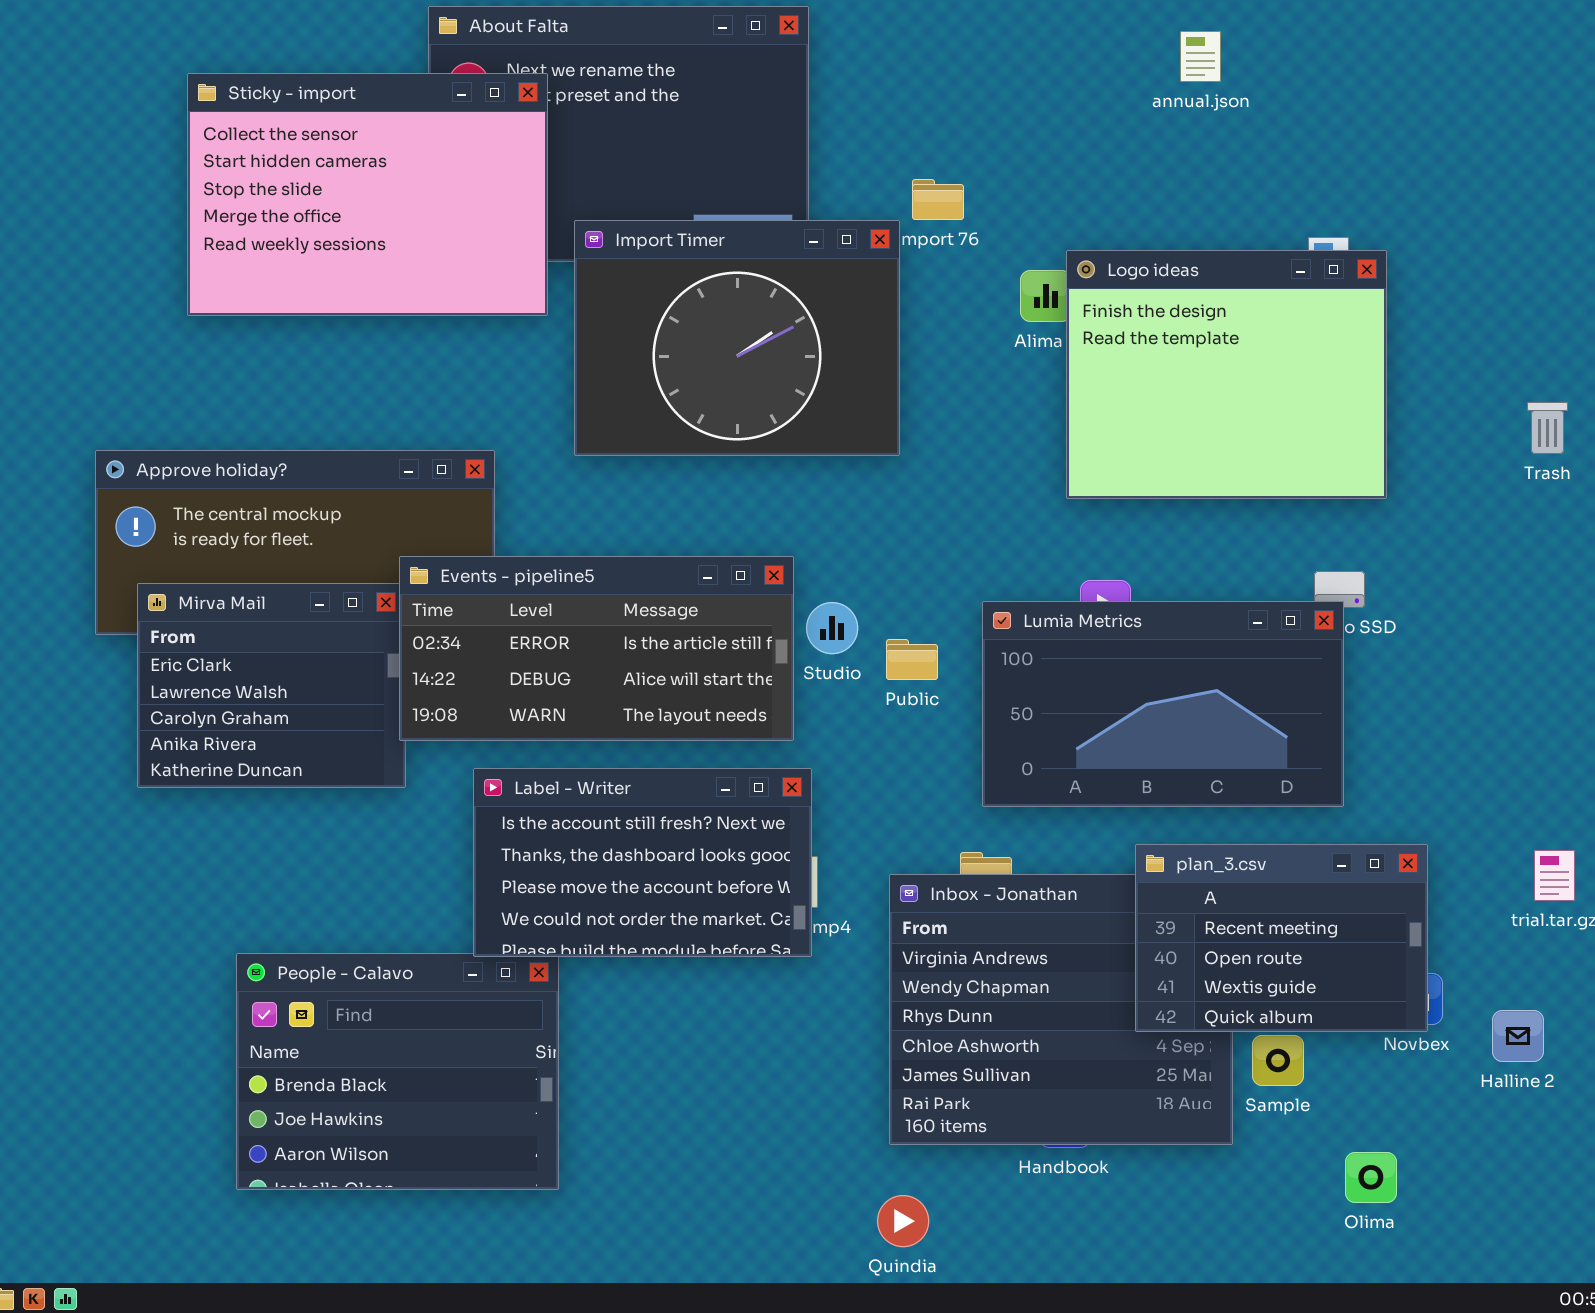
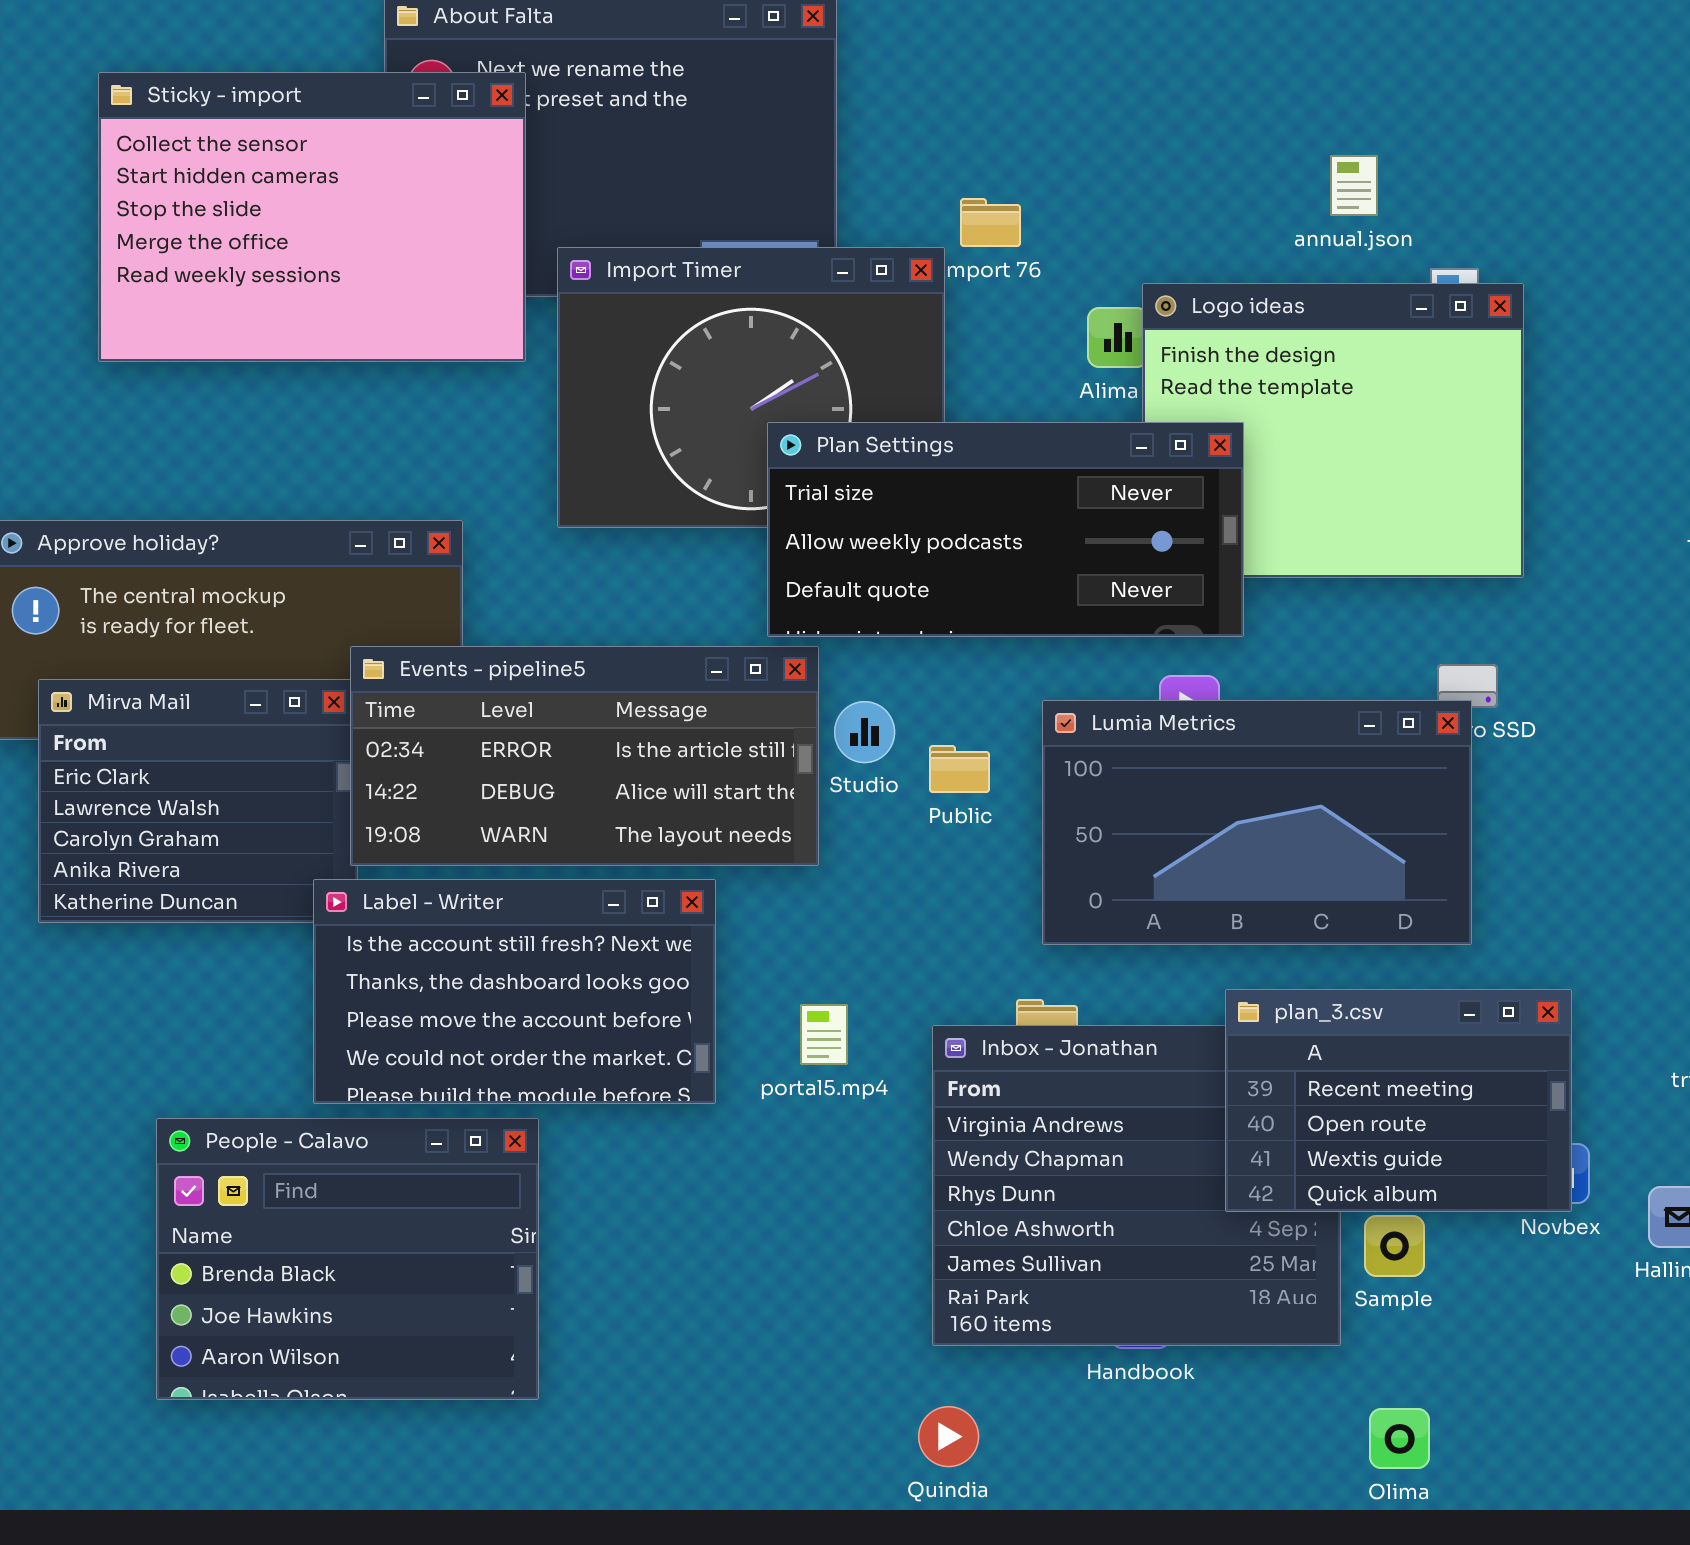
annual.json: [1180,31,1221,82] -> [1330,155,1378,216], moved
Plan Settings: none -> [767,422,1244,637], opened
Label - Writer: [473,768,812,957] -> [313,879,716,1104], moved
Olima: [1345,1152,1397,1203] -> [1369,1408,1430,1469], moved

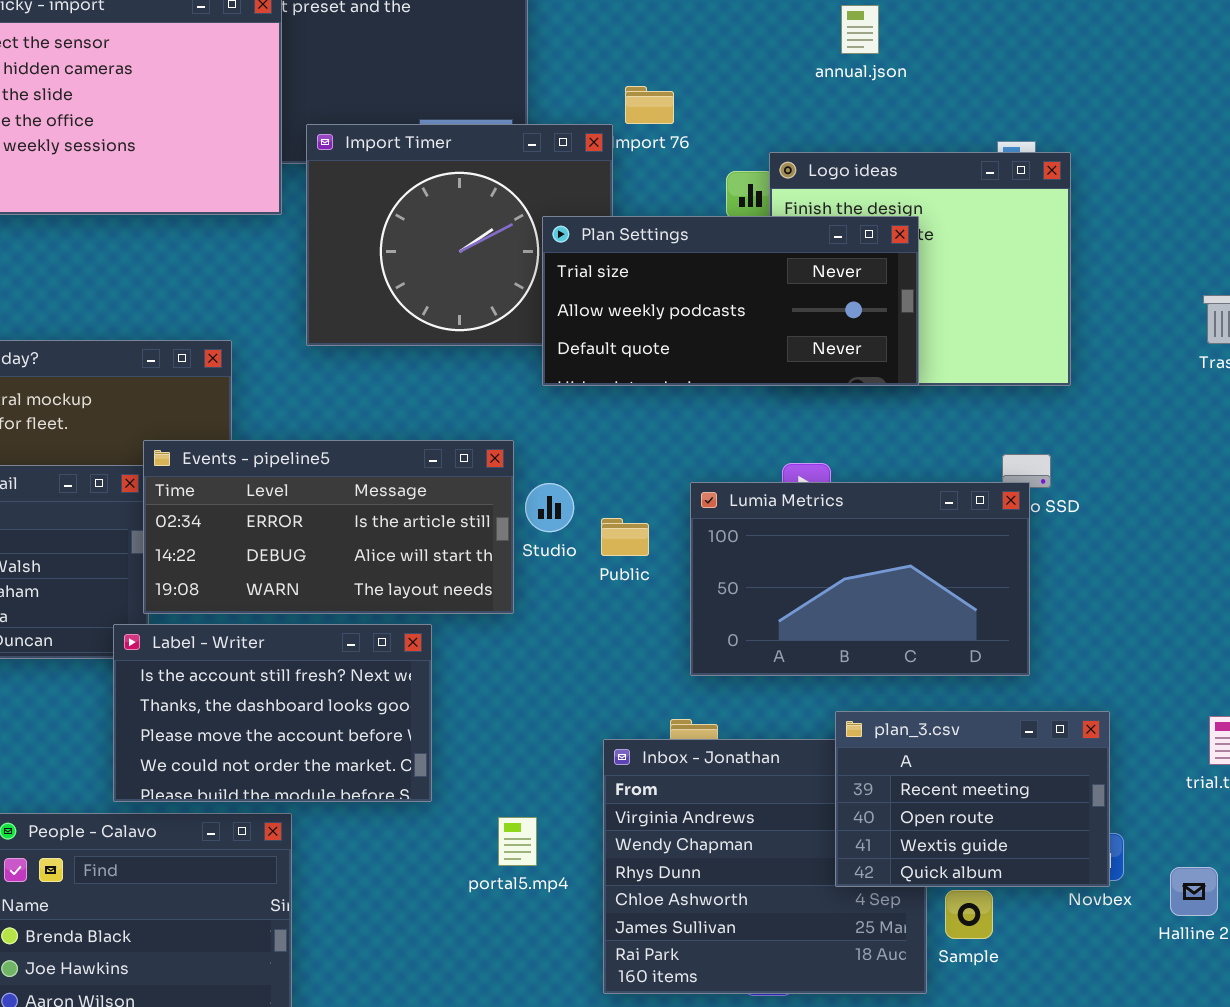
annual.json: [1330,155,1378,216] -> [841,5,879,54], moved
Plan Settings: [767,422,1244,637] -> [542,216,919,386], moved
portal5.mp4: [800,1004,848,1065] -> [498,817,537,866], moved

